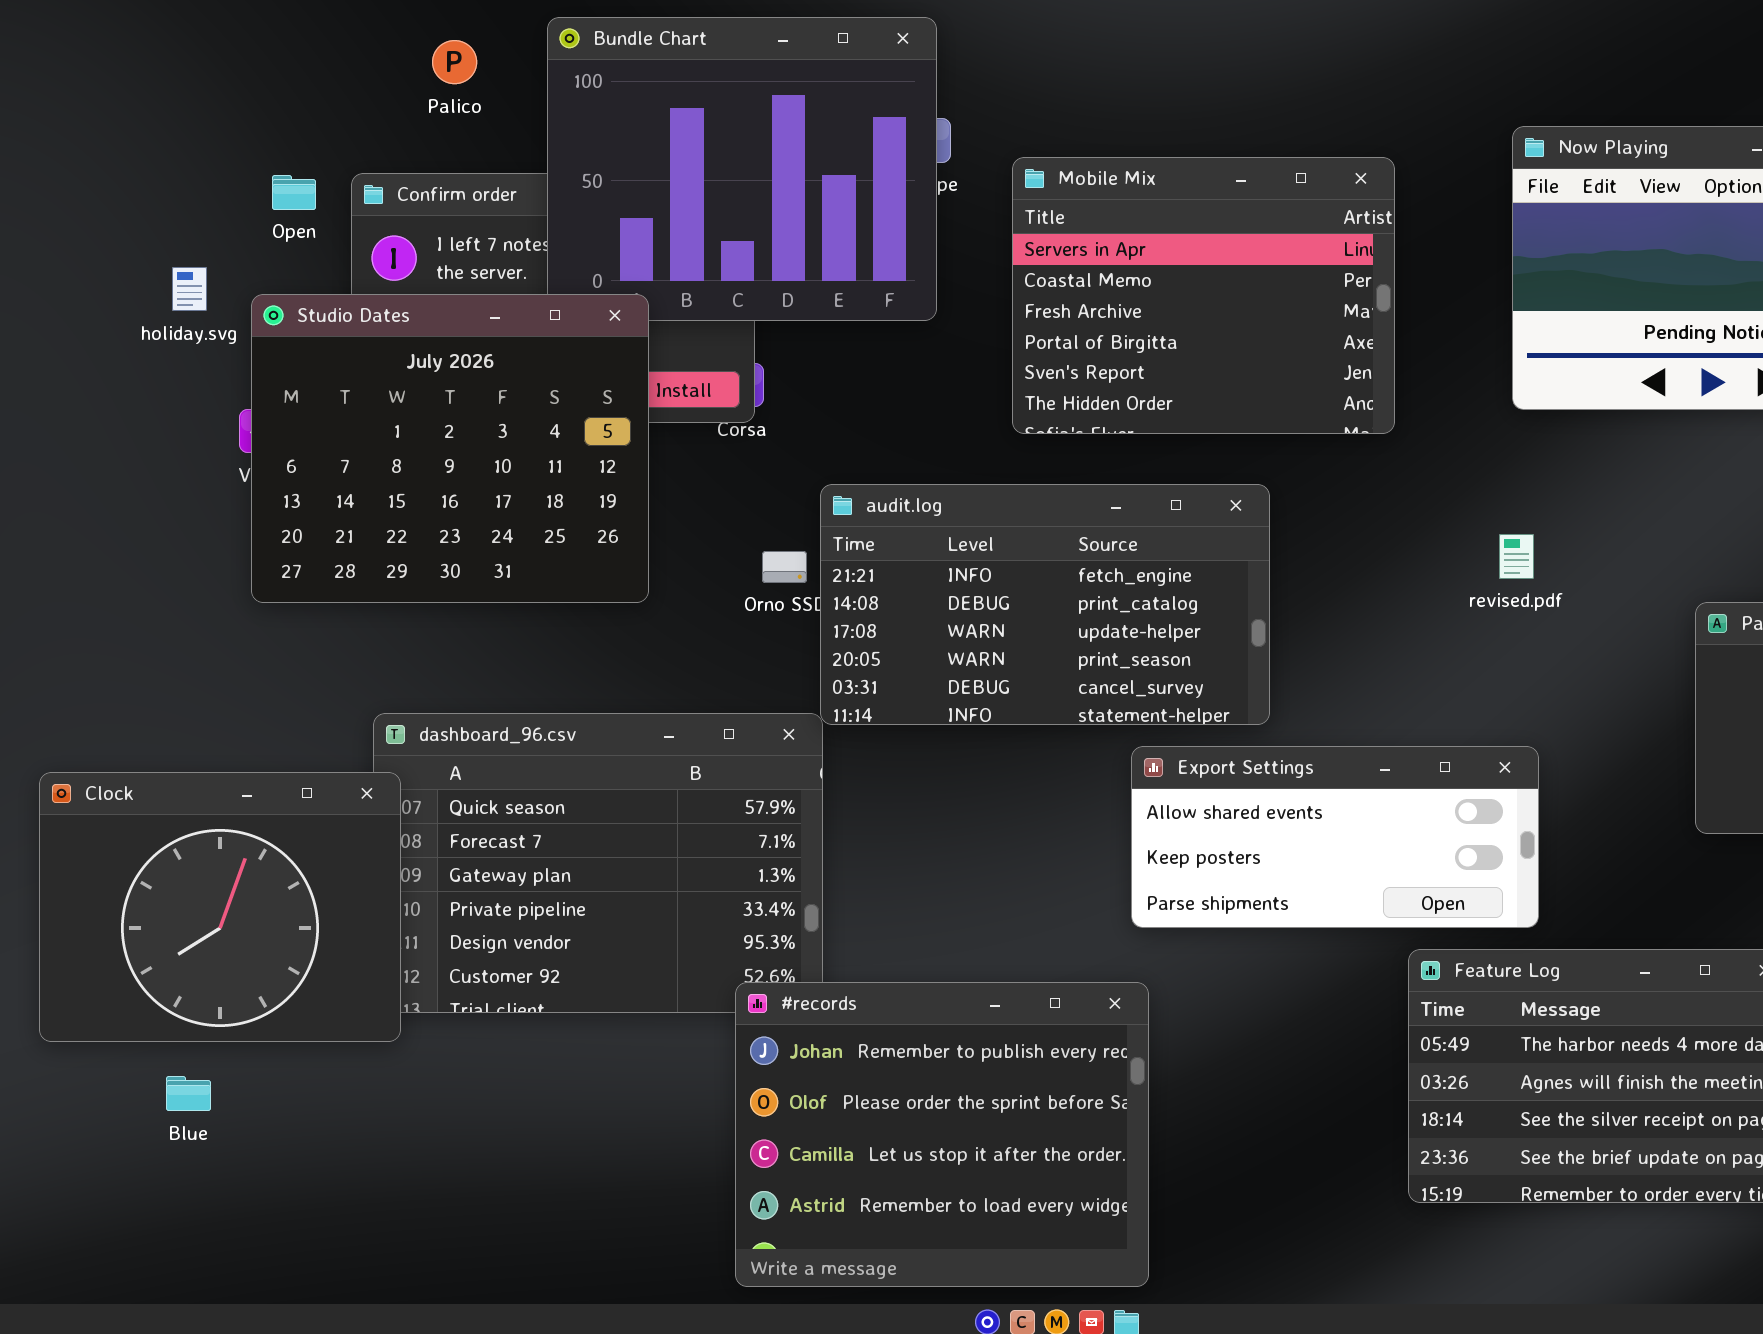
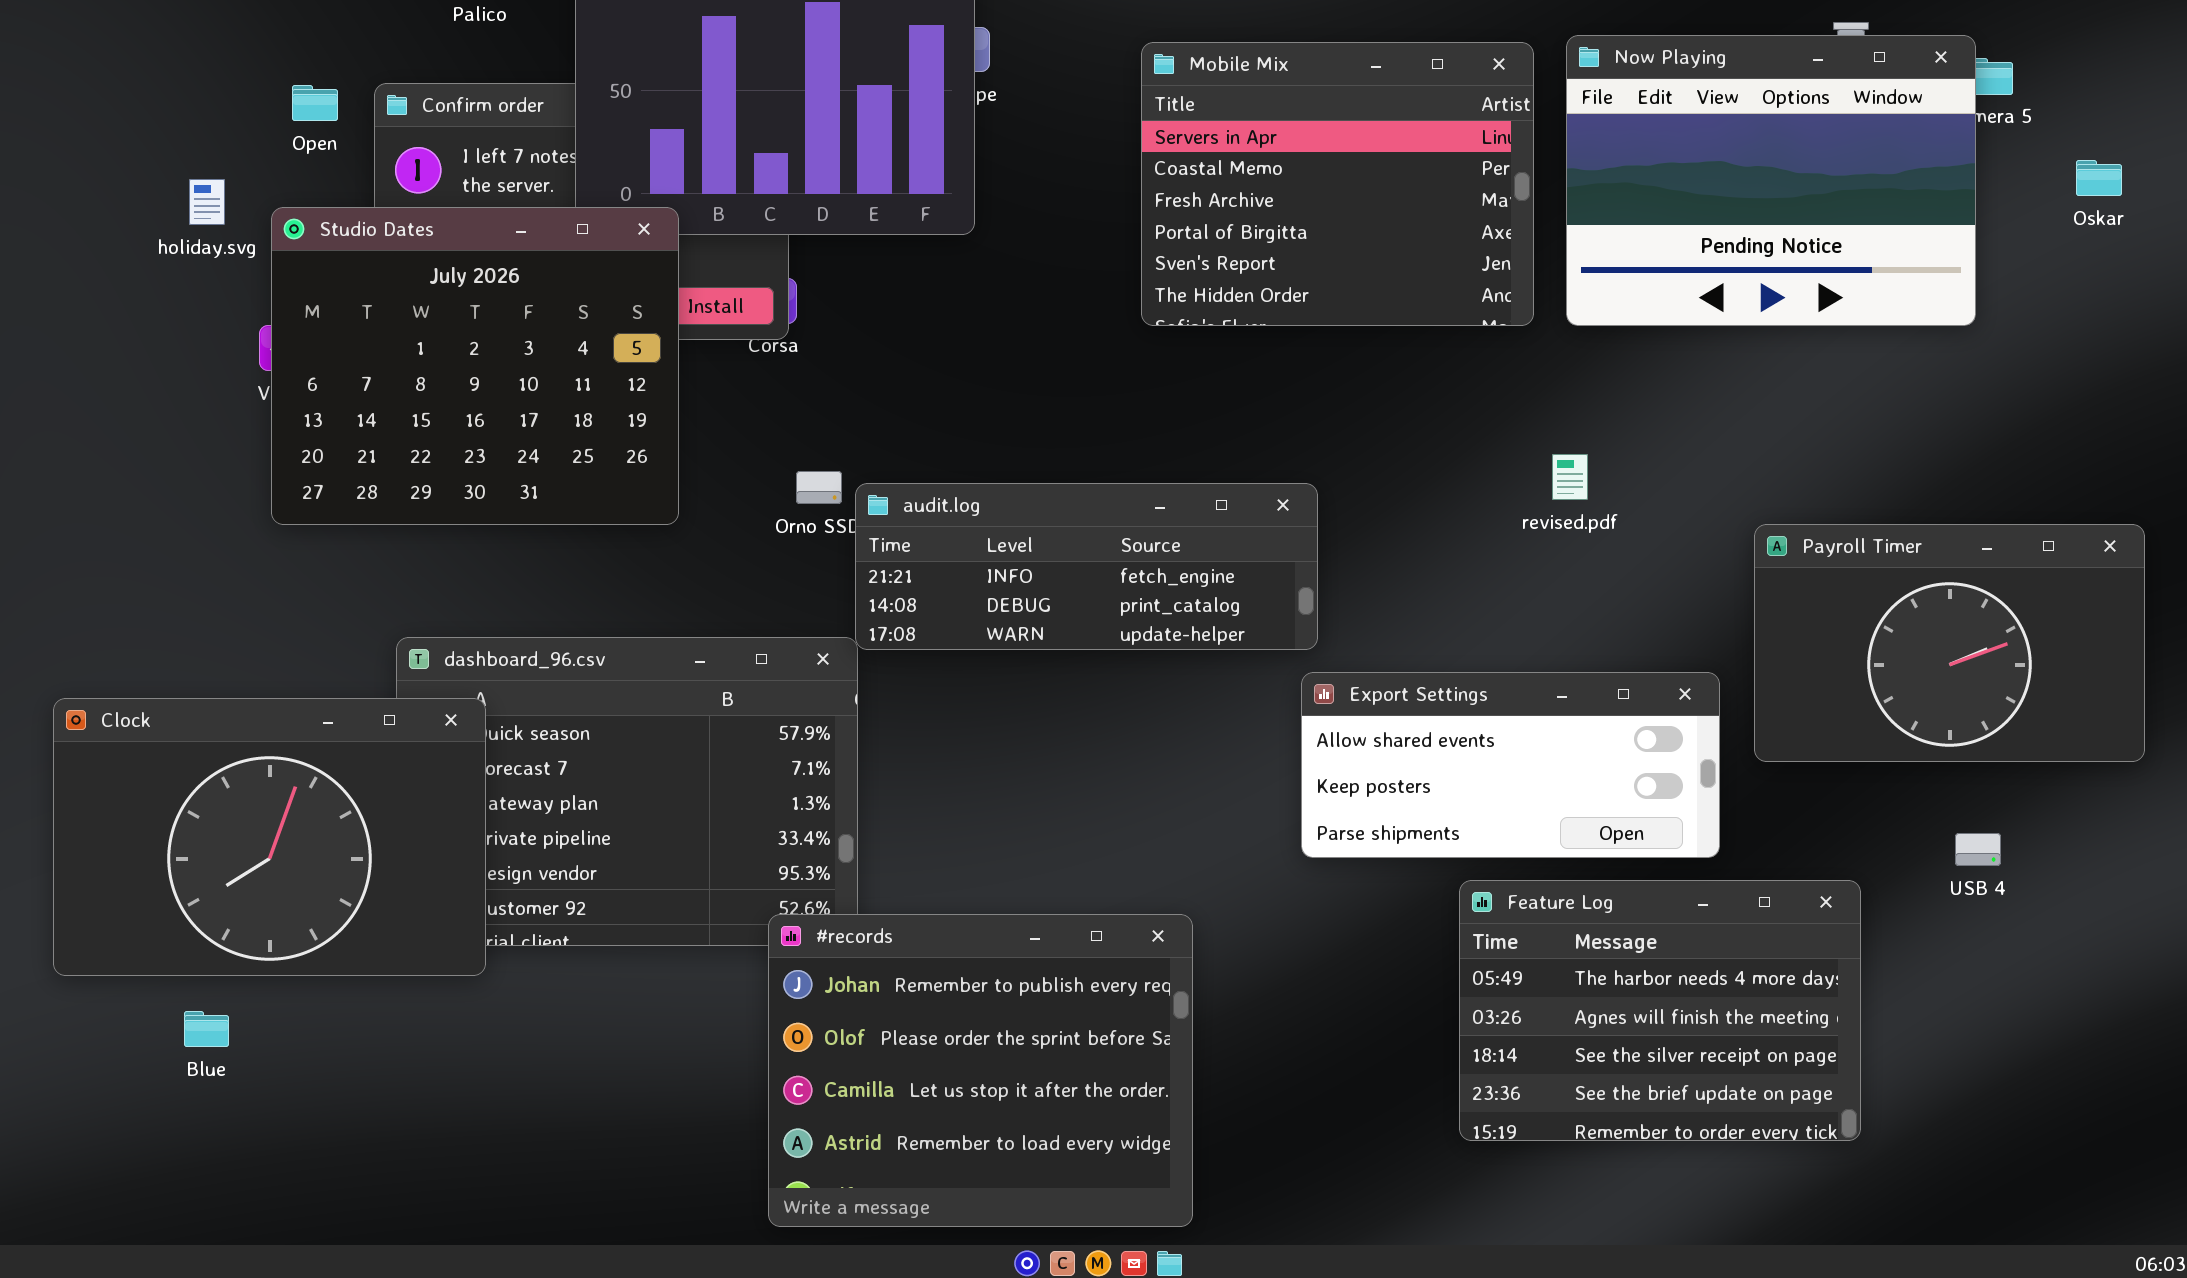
Mobile Mix: [1012,157,1395,434] -> [1141,42,1534,326], moved
audit.log: [820,484,1270,725] -> [855,483,1318,650], resized
Export Settings: [1131,746,1539,928] -> [1301,672,1720,858], moved
Clock: [39,772,401,1042] -> [53,698,486,976], resized

